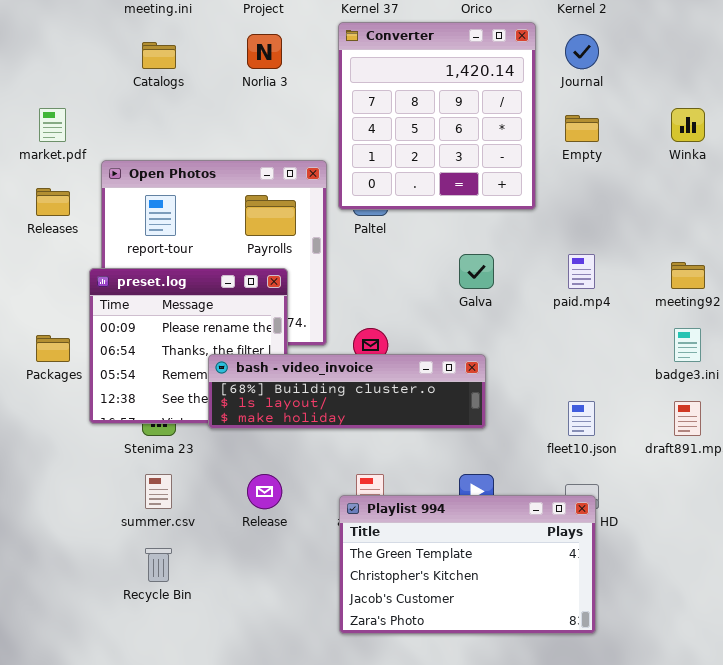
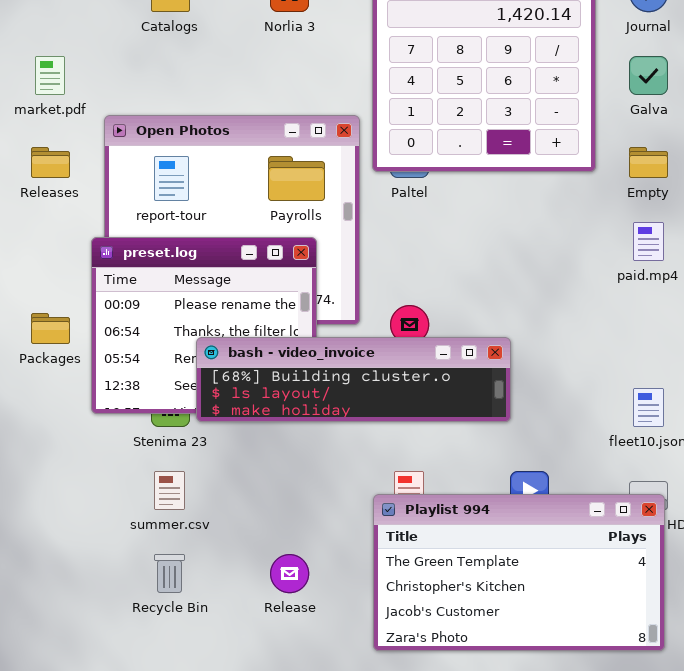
Empty: [565,115,599,142] -> [629,147,668,178], moved
Galva: [459,254,494,289] -> [629,56,668,95], moved
bash - video_invoice: [208,354,486,429] -> [196,337,511,422], moved
Release: [247,474,282,509] -> [270,554,309,593], moved

